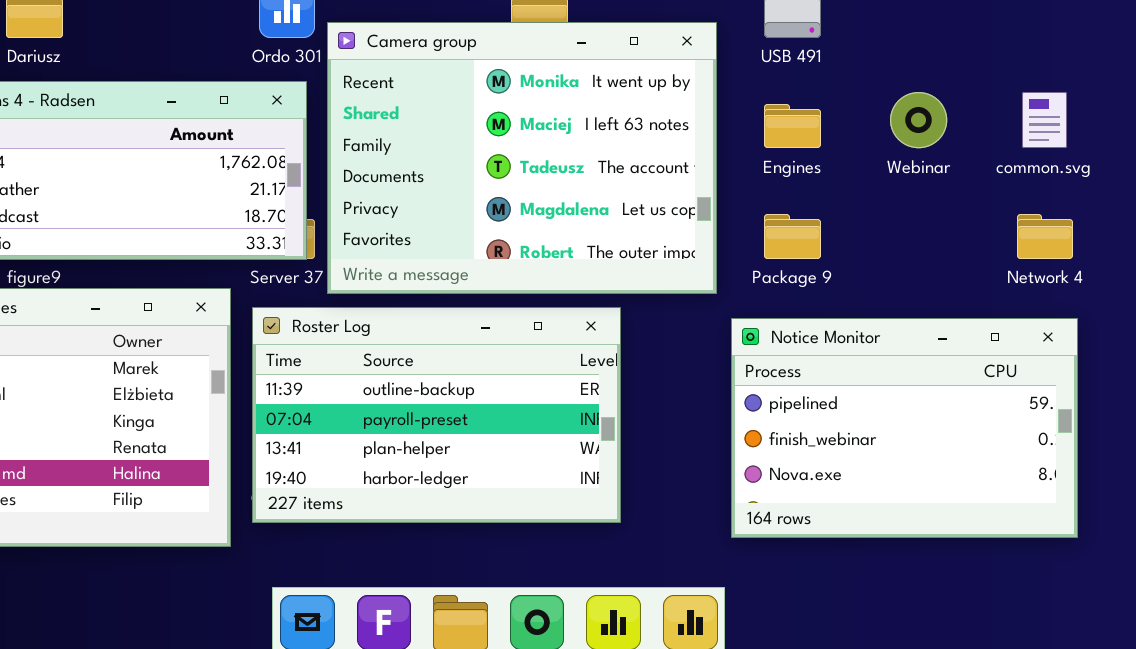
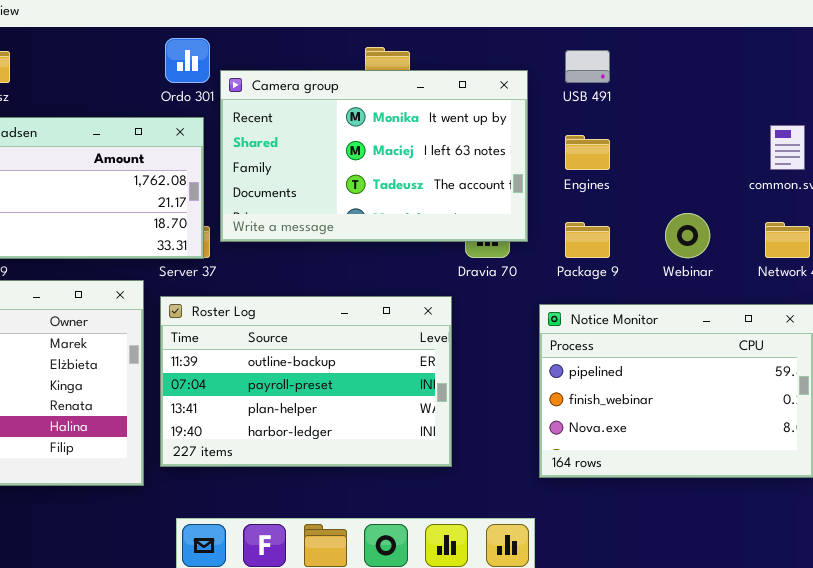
Camera group: [327,22,717,294] -> [220,70,528,242], resized
Webinar: [890,92,947,148] -> [665,213,710,258], moved

